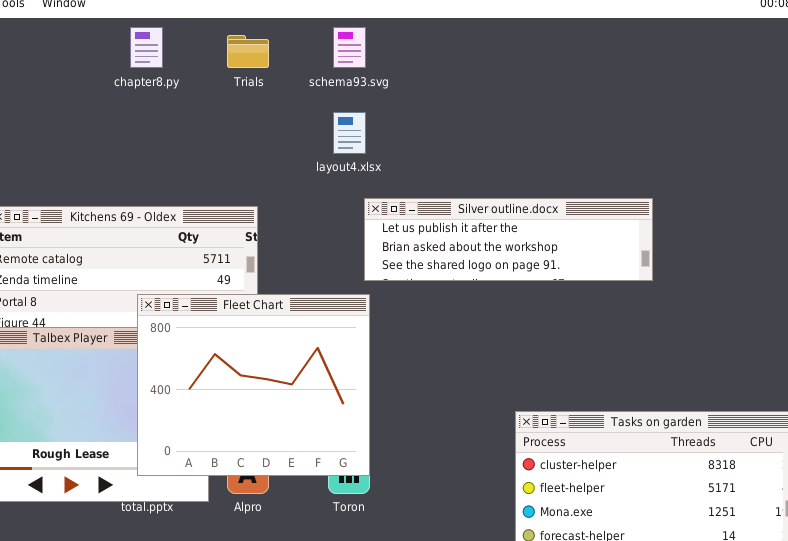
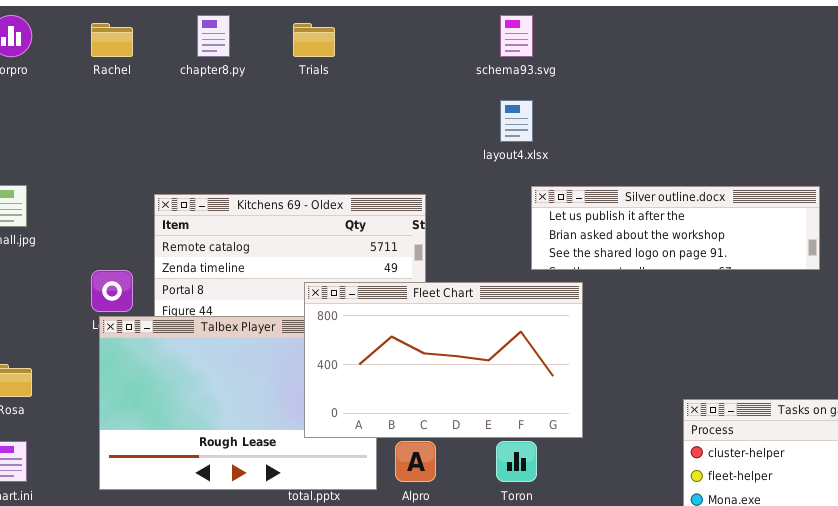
chapter8.py: [130,27,163,68] -> [197,15,230,57], moved
Trials: [227,35,269,68] -> [293,23,335,57], moved
Fleet Chart: [137,294,370,476] -> [304,282,583,438], resized

